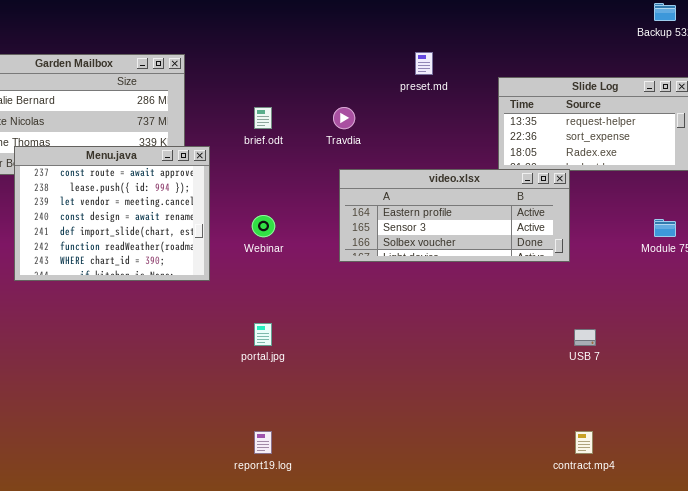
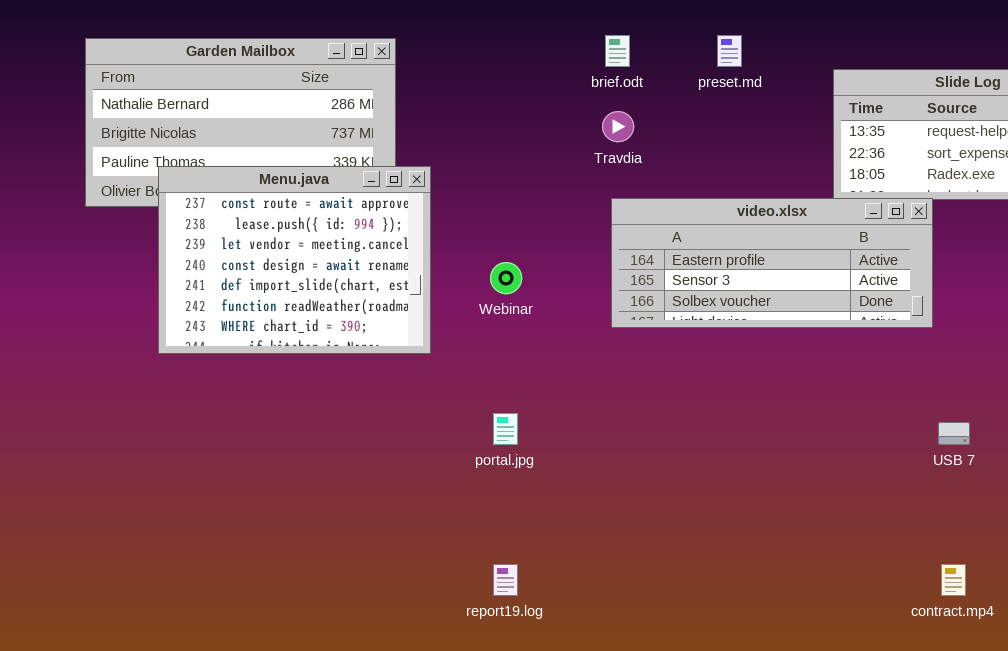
brief.odt: [254,107,272,129] -> [605,35,630,67], moved

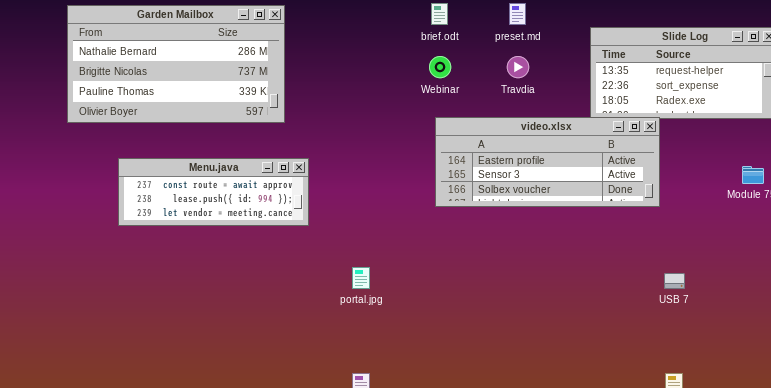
Travdia: [602,111,634,142] -> [507,56,529,78], moved
Menu.java: [158,166,431,354] -> [118,158,309,226], resized
Webinar: [490,262,522,294] -> [429,56,451,78], moved

